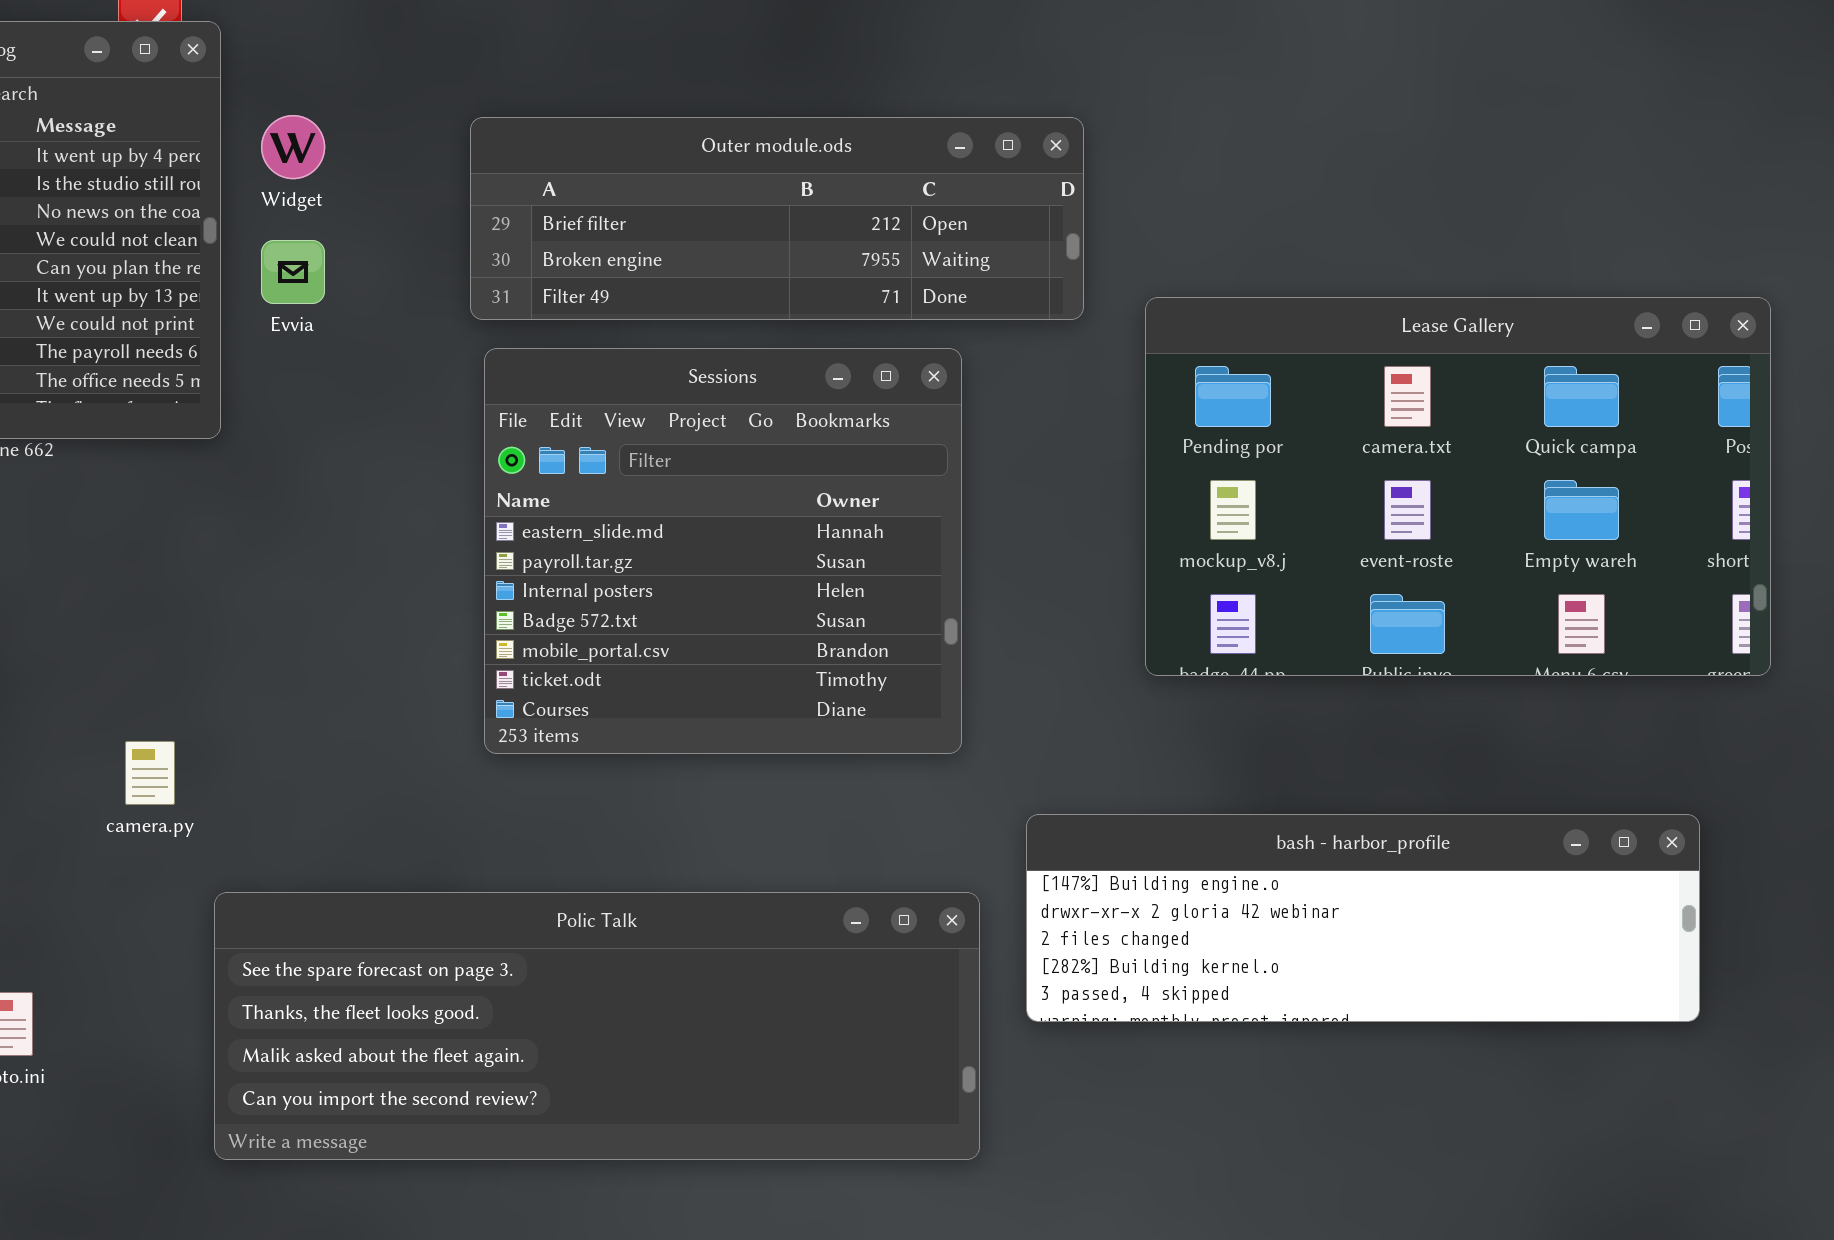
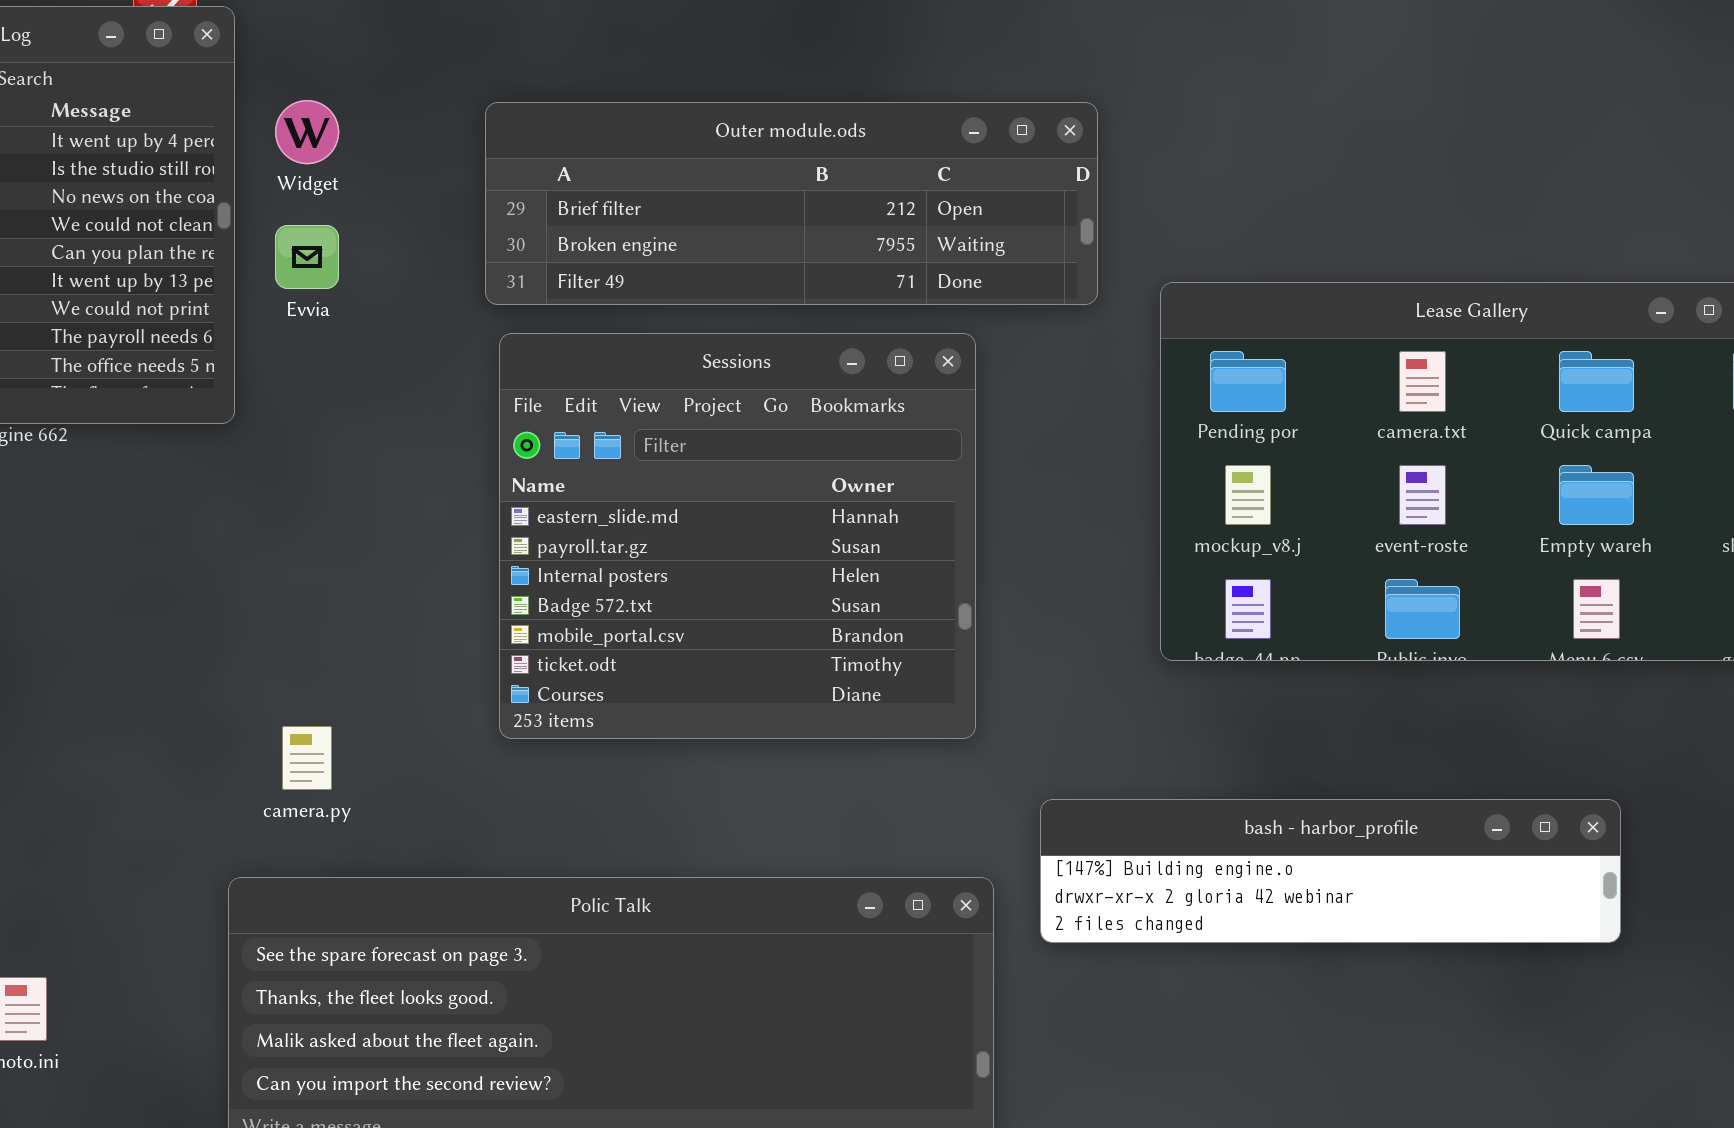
camera.py: [125,741,175,805] -> [282,726,332,790], moved
bash - harbor_profile: [1026,814,1700,1022] -> [1040,799,1621,943], resized

